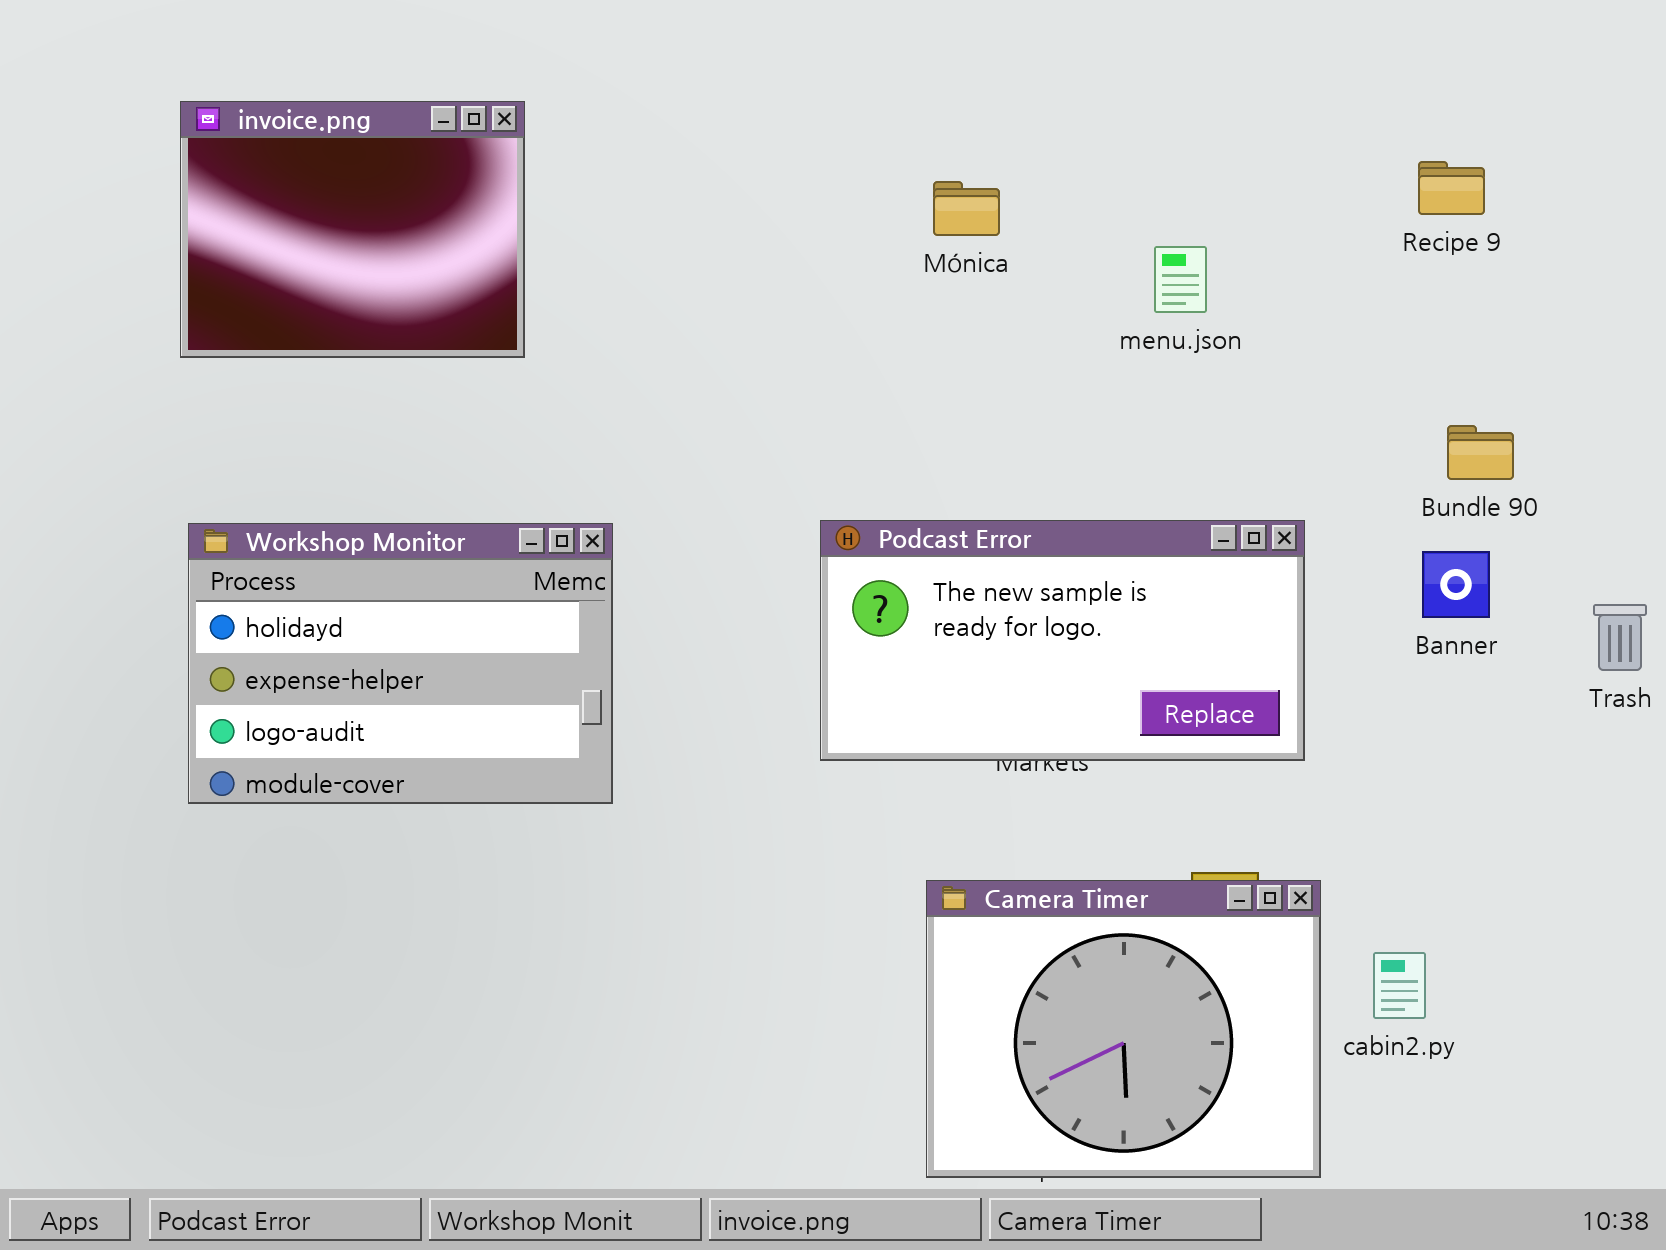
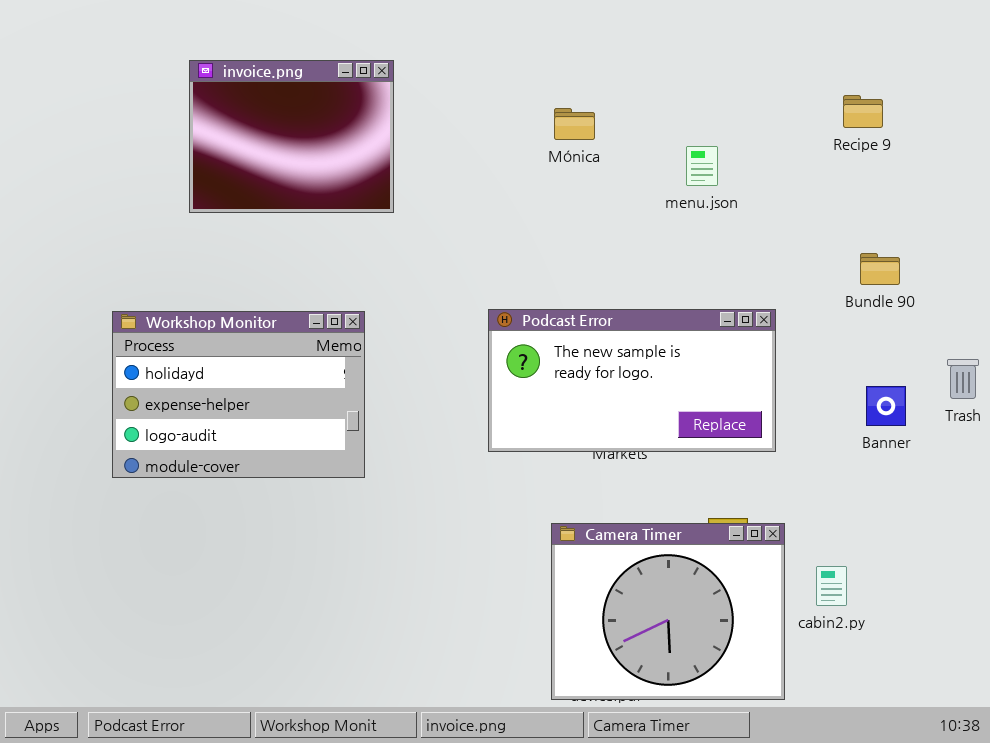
invoice.png: [180,101,525,358] -> [189,60,394,213], moved
Banner: [1422,551,1490,618] -> [866,386,906,426], moved

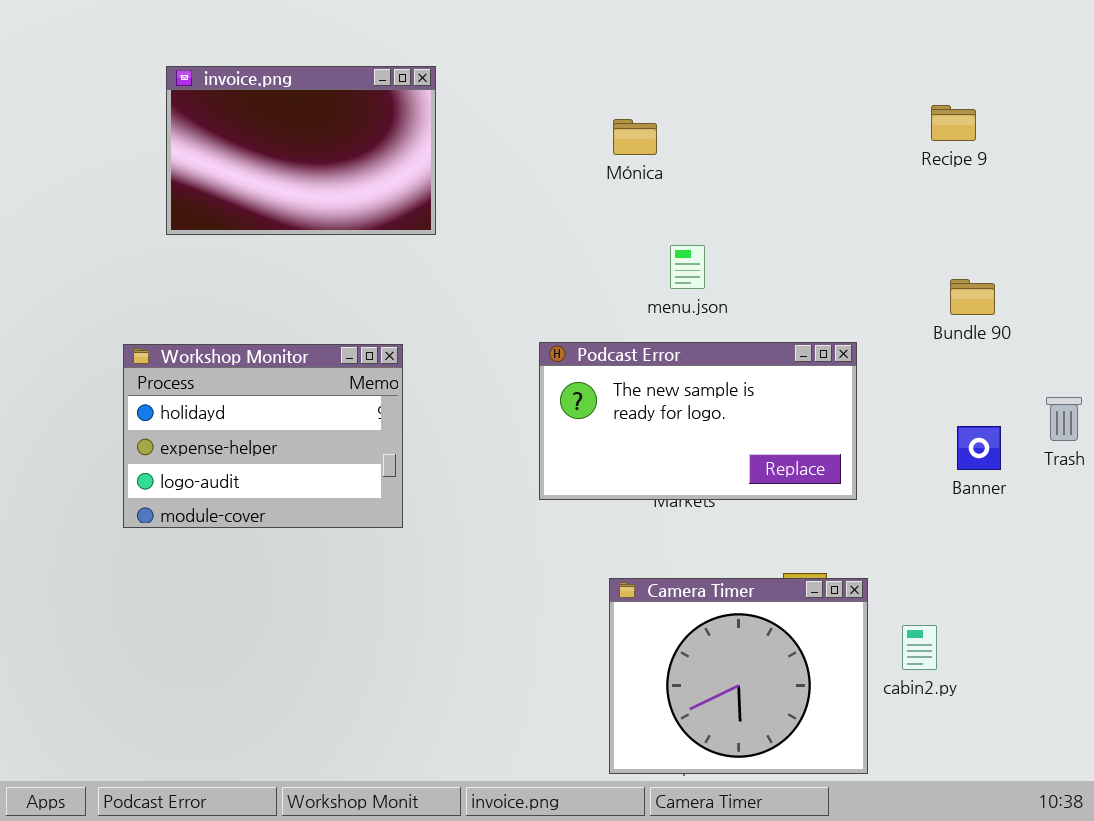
invoice.png: [189,60,394,213] -> [166,66,436,235], resized
menu.json: [686,146,718,186] -> [670,245,705,289], moved

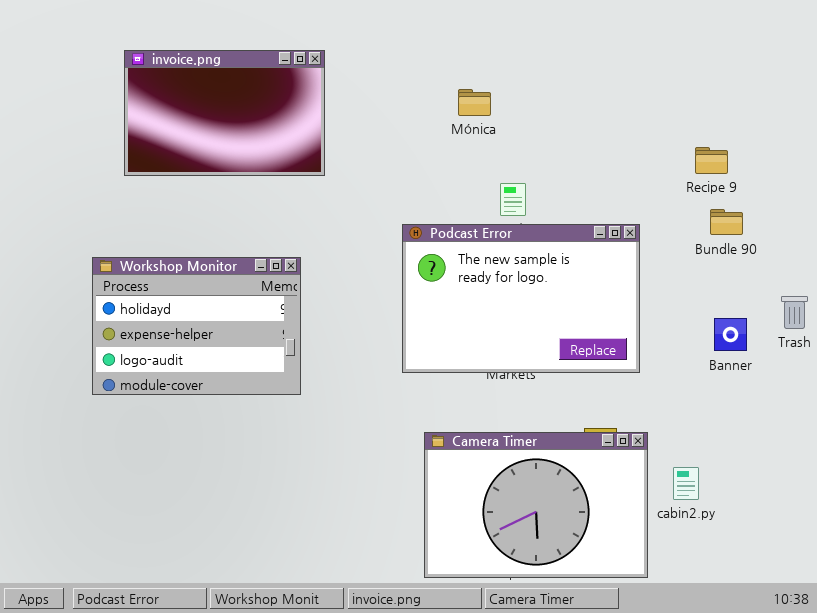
Recipe 9: [931,105,976,141] -> [695,147,728,174], moved
Podcast Error: [539,342,857,500] -> [402,224,640,373], resized
Camera Timer: [609,578,868,774] -> [424,432,648,578], resized

